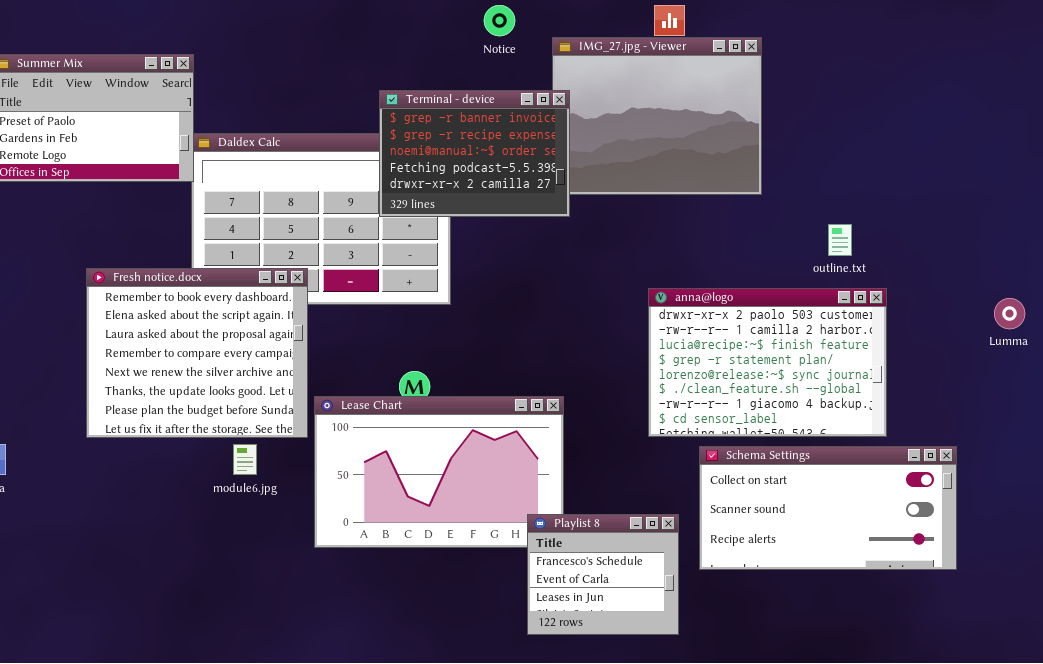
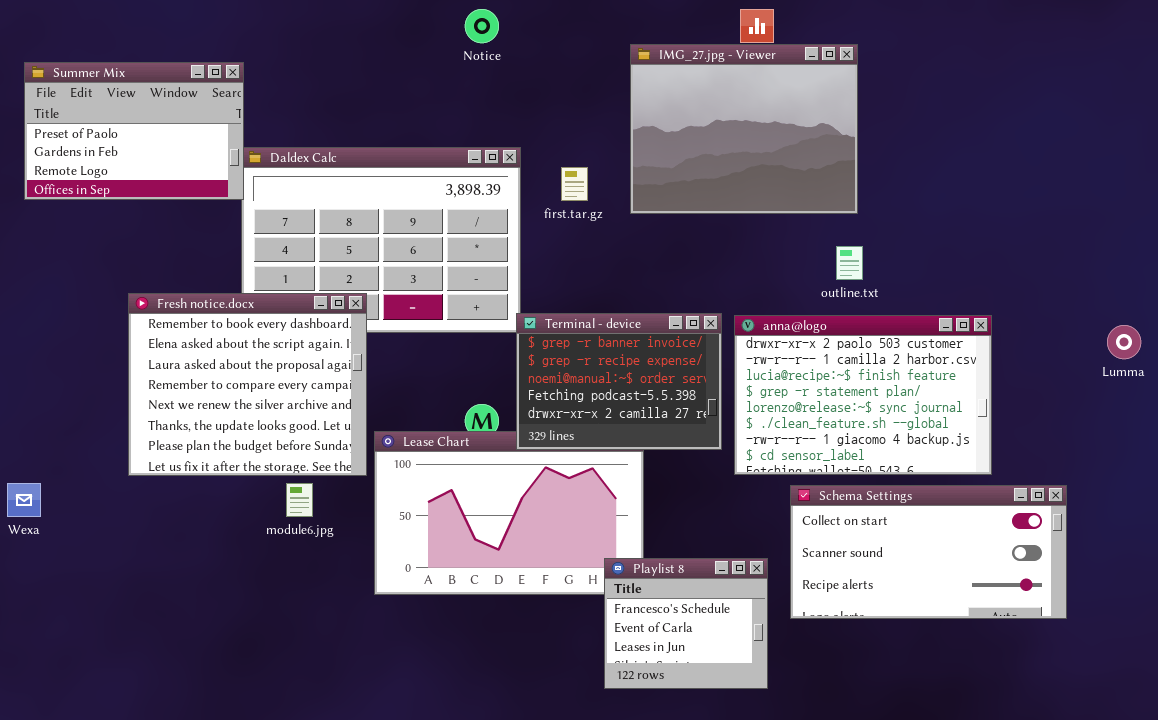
Notice: [484,5,515,36] -> [465,9,499,43], moved
Terminal - device: [379,90,570,217] -> [516,313,722,450], moved
outline.txt: [828,224,852,256] -> [836,246,863,280], moved

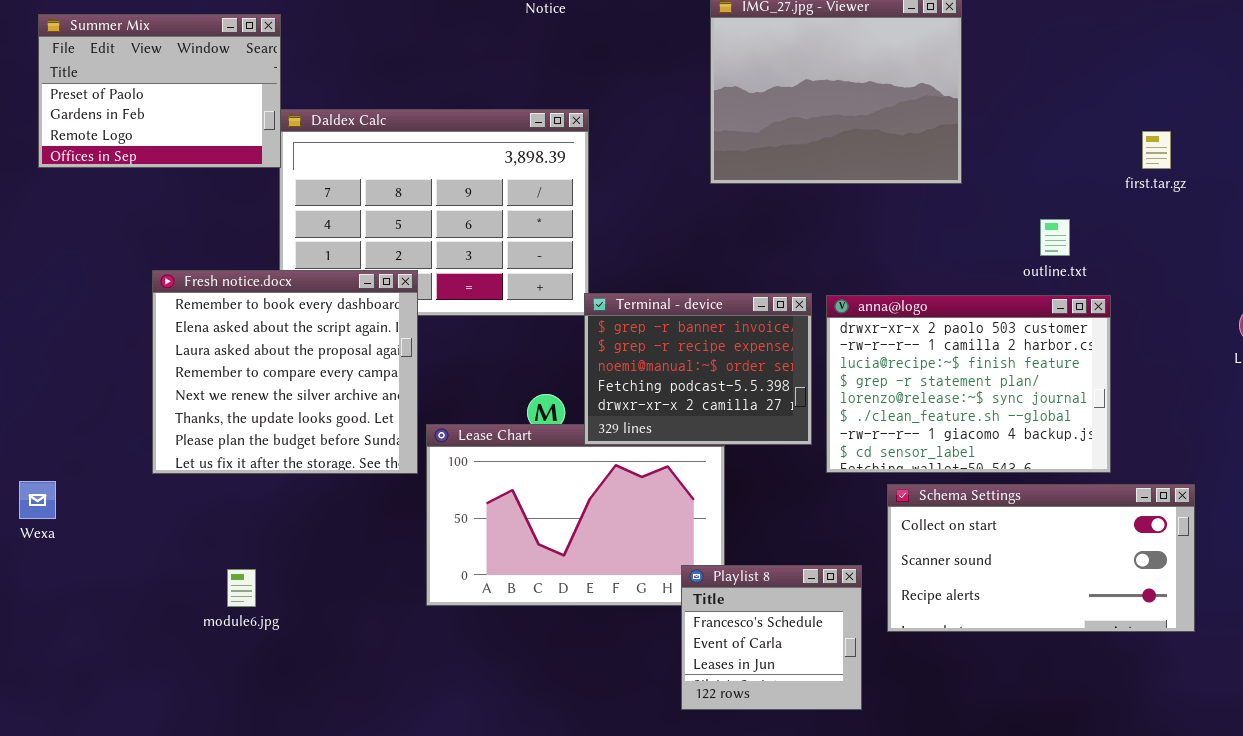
first.tar.gz: [561,167,588,201] -> [1142,131,1171,169], moved
outline.txt: [836,246,863,280] -> [1040,219,1070,256], moved
module6.jpg: [286,483,313,517] -> [227,569,256,607], moved

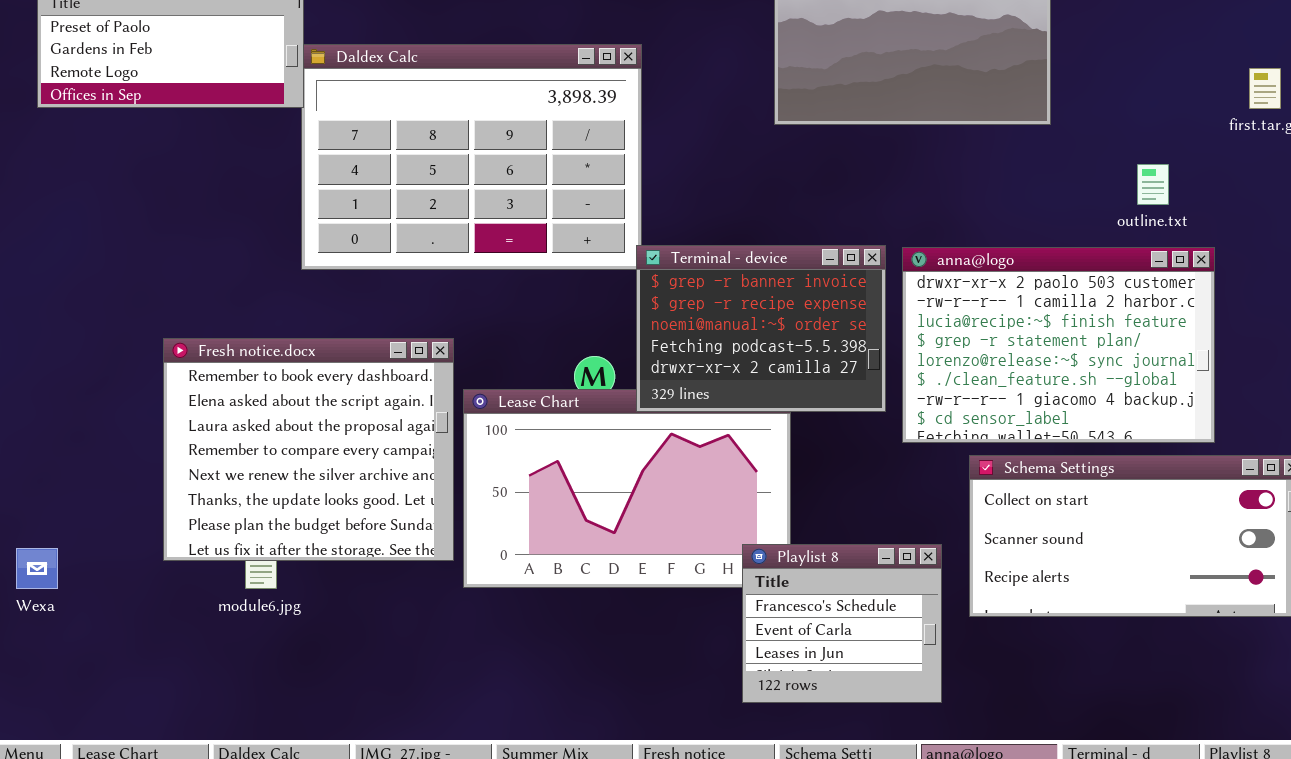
Fresh notice.docx: [152,270,418,474] -> [163,338,454,561], moved
Wexa: [19,481,56,519] -> [16,548,58,589], moved

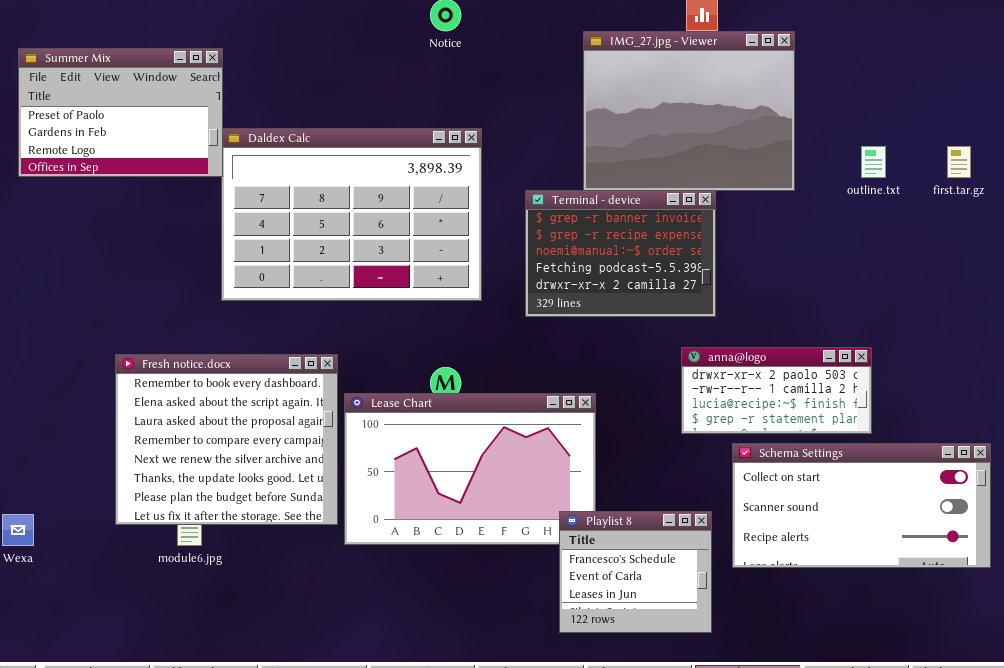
outline.txt: [1137,164,1169,205] -> [861,146,886,178], moved
Terminal - device: [636,245,886,412] -> [525,190,716,317], moved
anna@logo: [902,247,1215,443] -> [681,347,872,434], resized

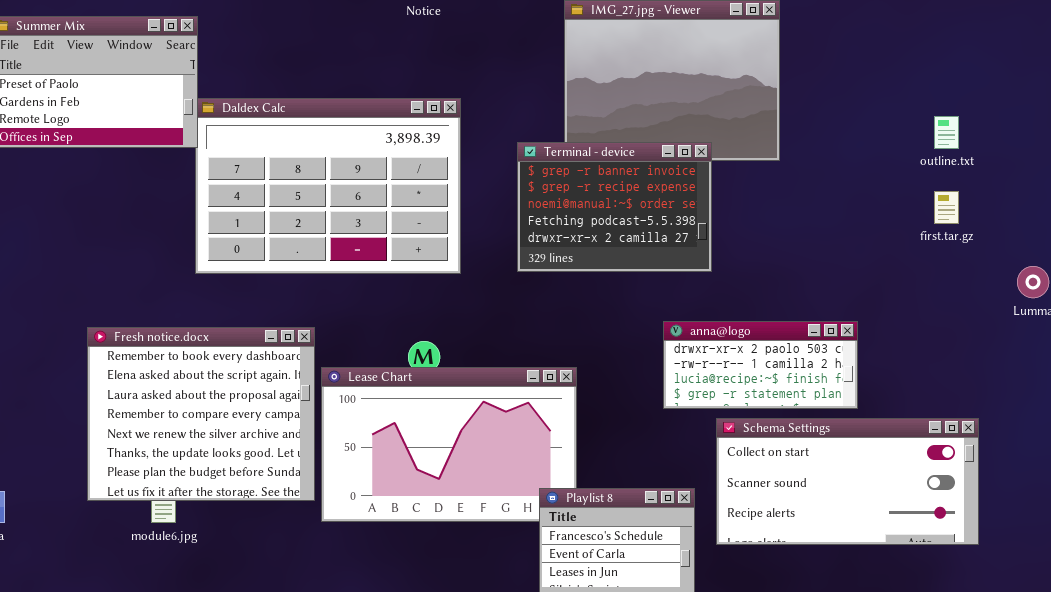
outline.txt: [861,146,886,178] -> [934,116,959,149], moved
first.tar.gz: [947,146,971,178] -> [934,191,959,224], moved
Terminal - device: [525,190,716,317] -> [517,142,712,272], moved

